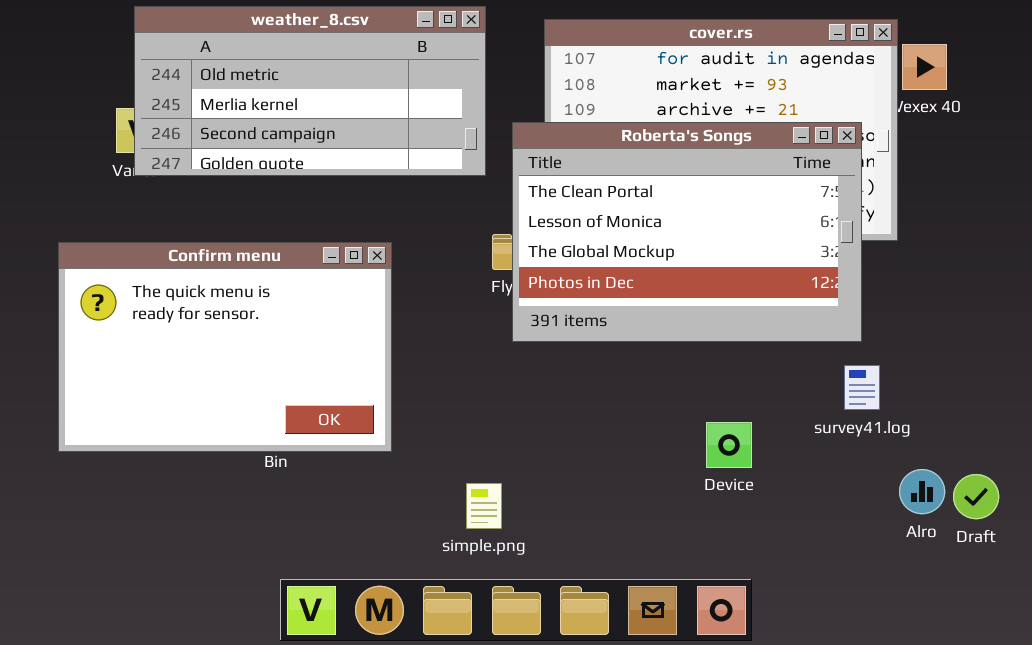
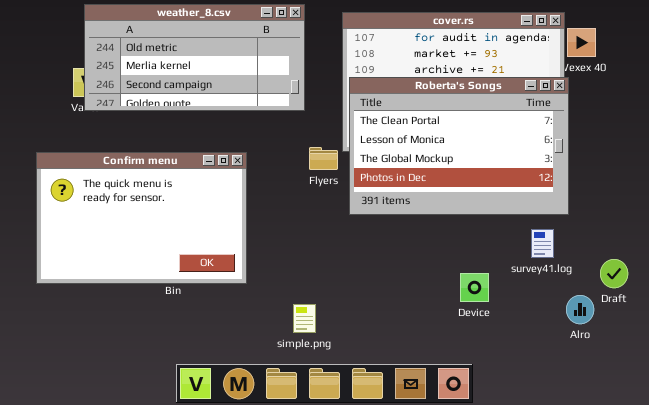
Roberta's Songs: [512,122,862,342] -> [349,77,569,215], moved
Device: [706,422,752,468] -> [460,273,489,302], moved
Draft: [953,474,999,519] -> [600,259,628,288], moved

